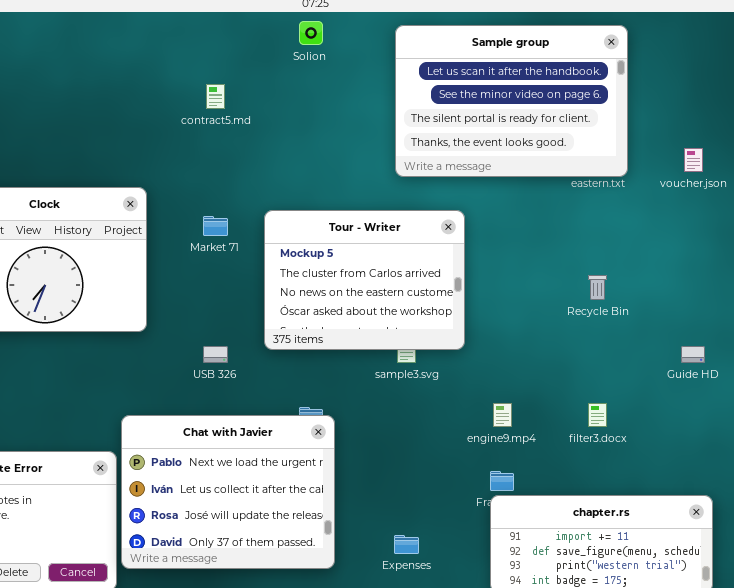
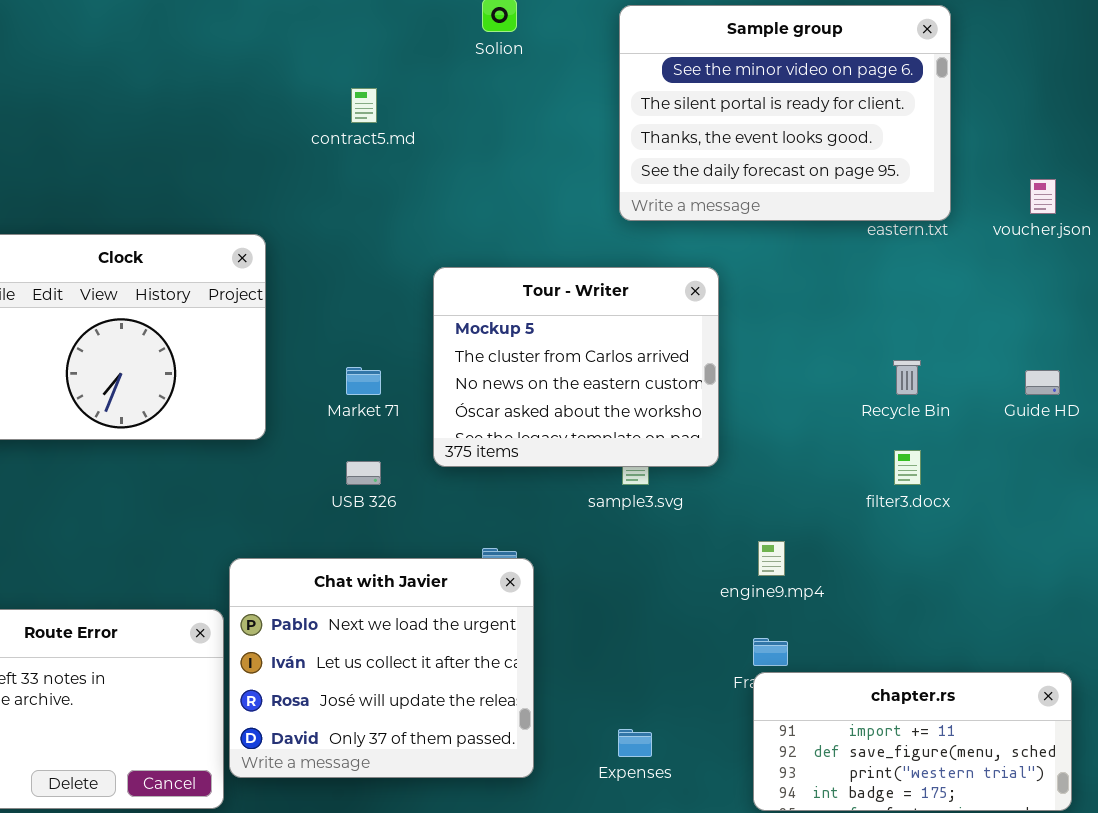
Sample group: [395,25,628,177] -> [619,5,951,221], scrolled down 1 row
Market 71: [203,216,228,236] -> [346,367,381,395], moved
Guide HD: [681,346,705,363] -> [1025,370,1060,395], moved
filter3.docx: [588,403,607,427] -> [894,450,921,485], moved

